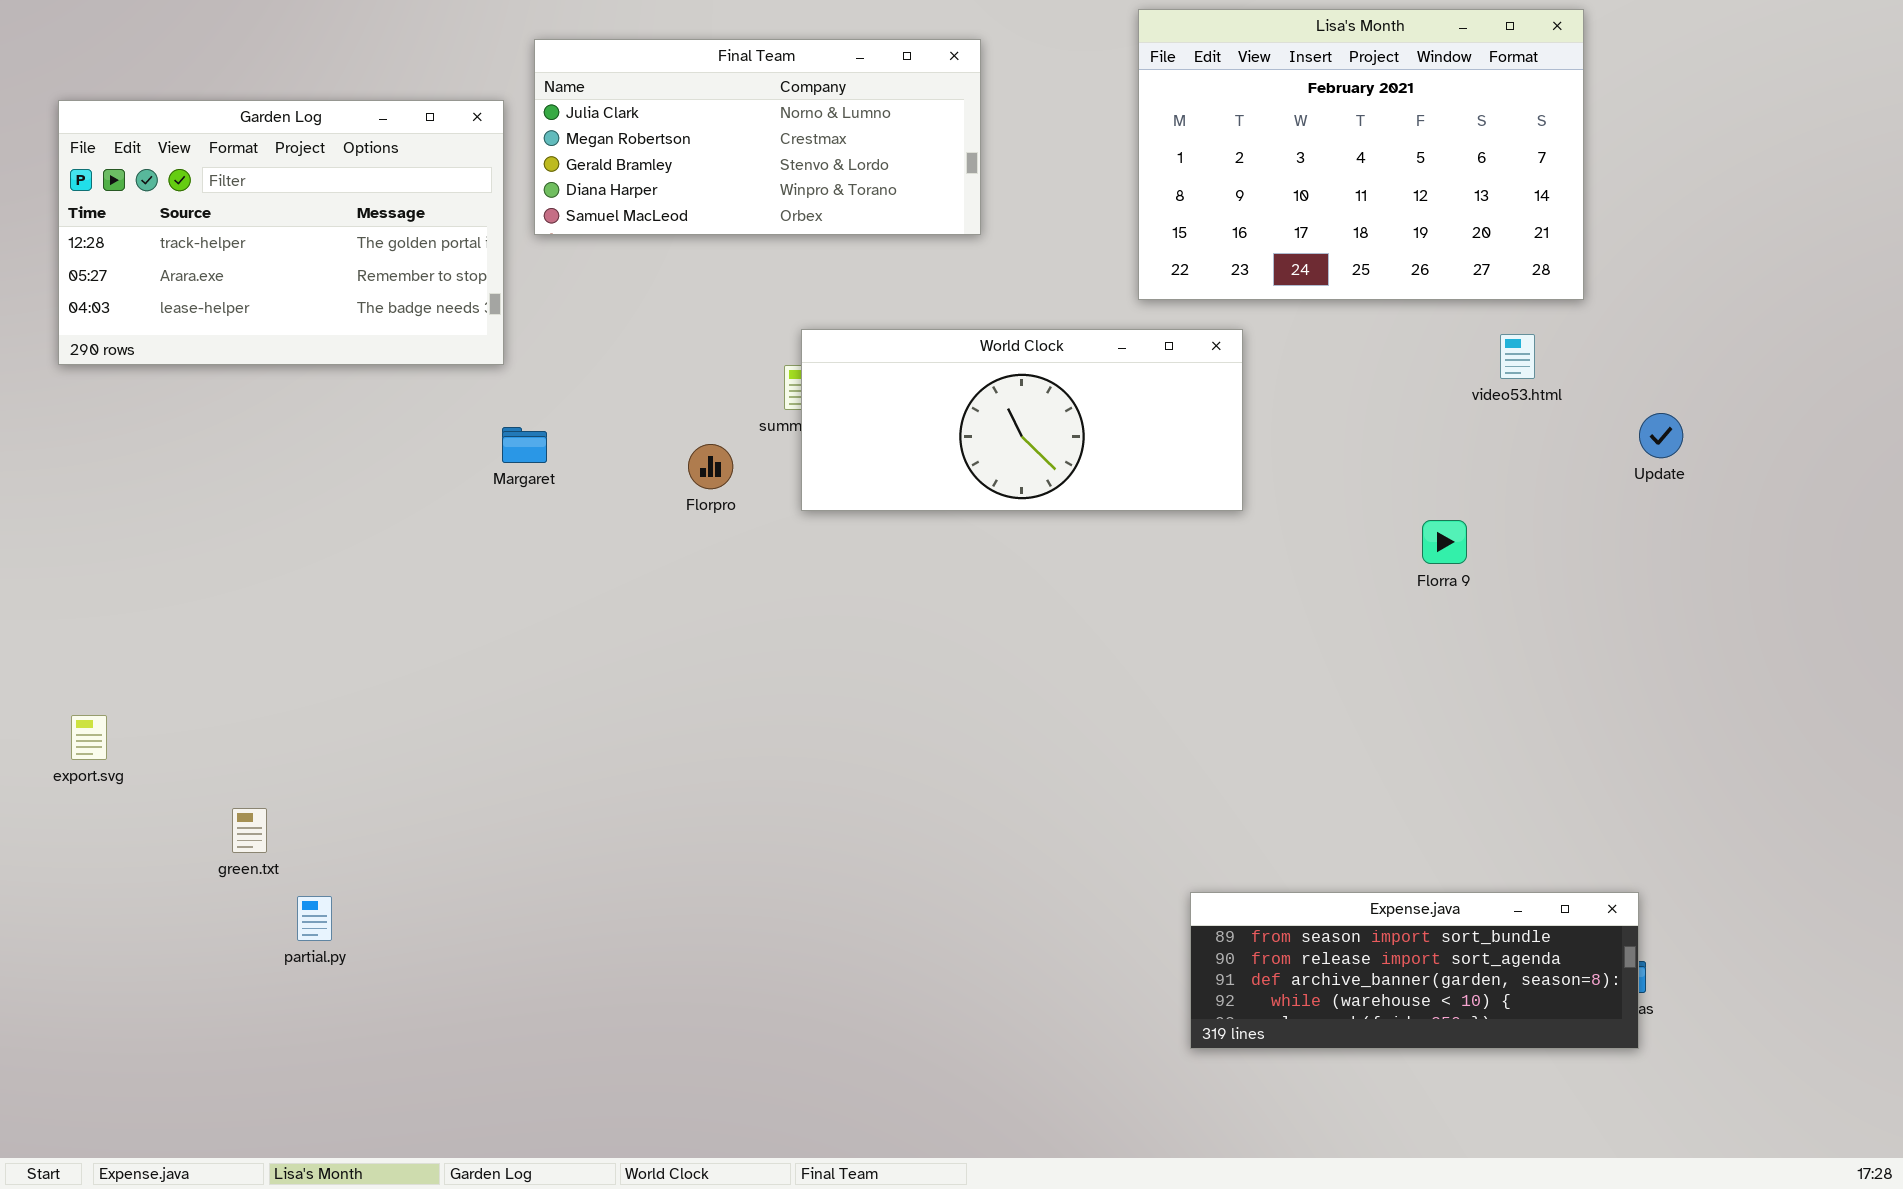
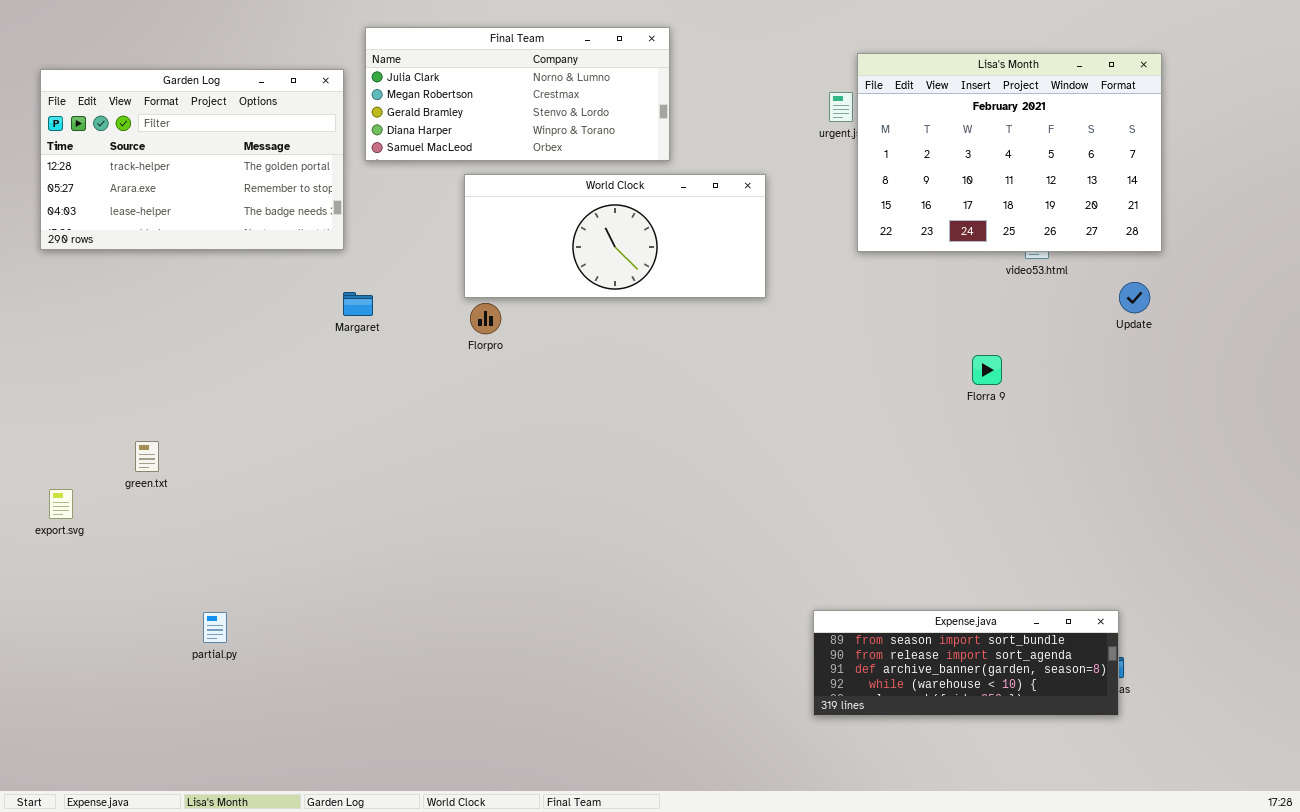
Lisa's Month: [1138,9,1584,300] -> [857,53,1162,252], moved
World Clock: [801,329,1243,511] -> [464,174,766,298], moved
green.txt: [232,808,267,853] -> [135,441,159,472], moved

